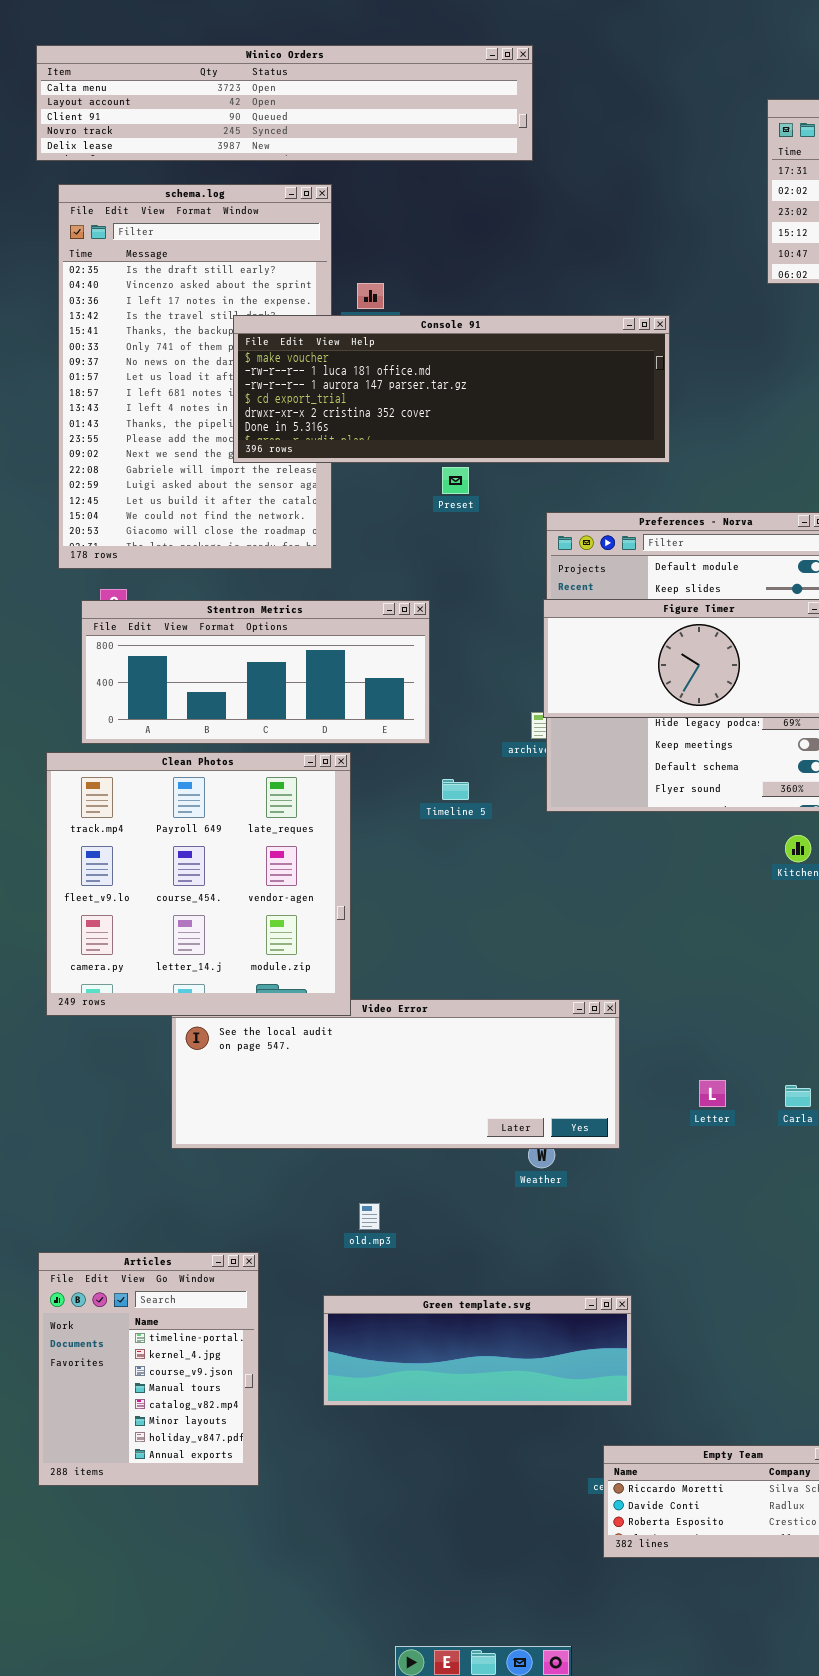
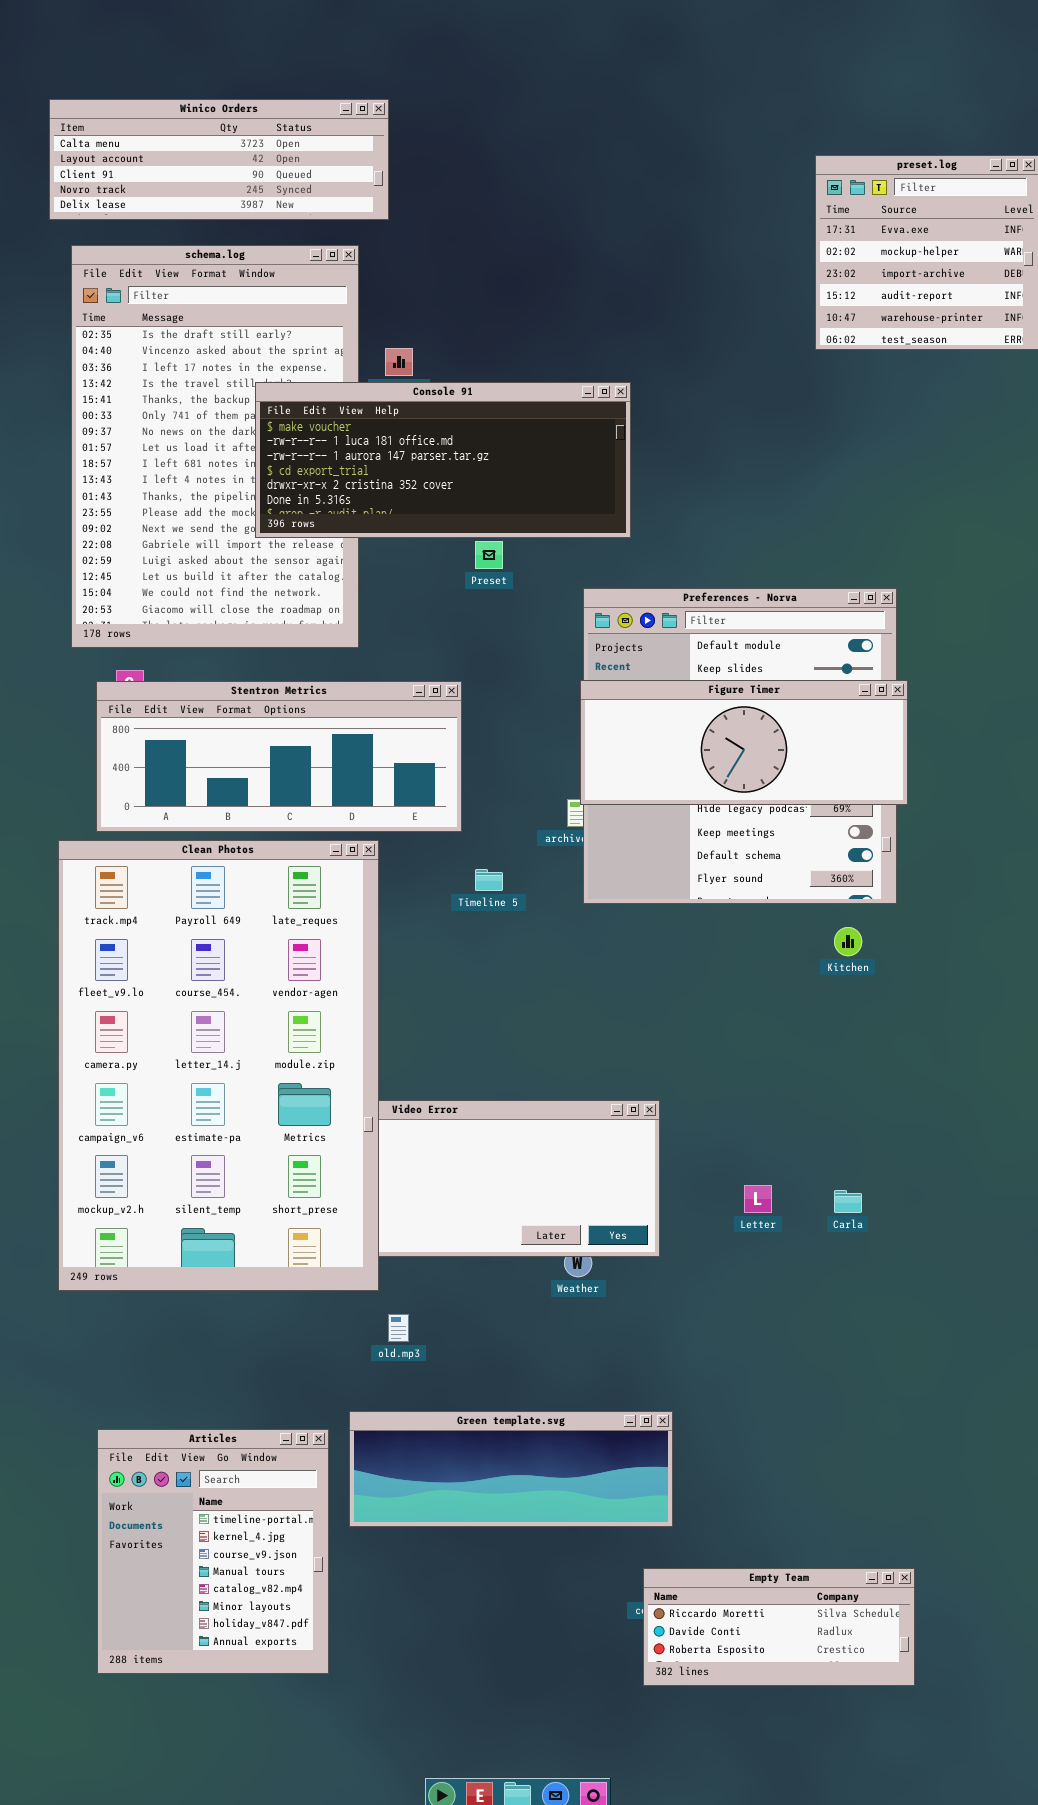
Winico Orders: [36,45,533,161] -> [49,99,389,220], resized
Console 91: [233,315,670,463] -> [255,382,631,538], resized
Clean Photos: [46,752,351,1016] -> [58,840,379,1291], resized
Articles: [38,1252,259,1486] -> [97,1429,329,1674], moved

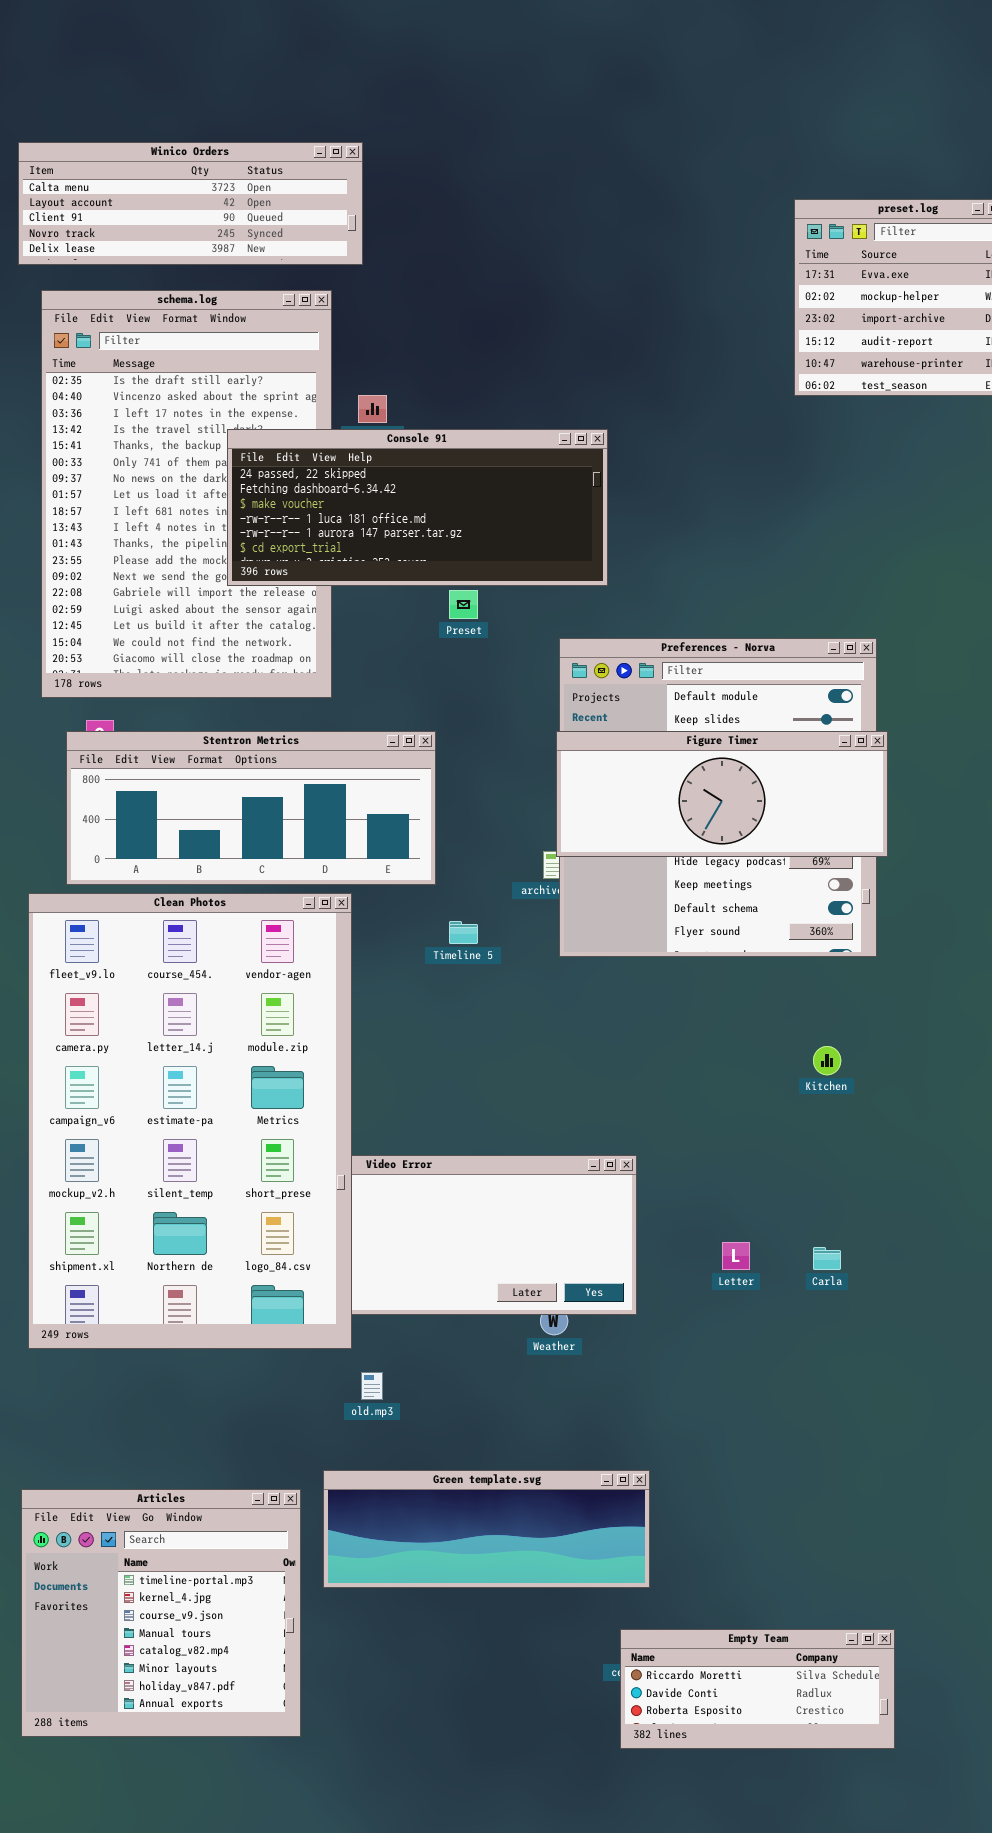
Console 91: [255,382,631,538] -> [227,429,608,586], scrolled up 2 rows
Clean Photos: [58,840,379,1291] -> [28,893,352,1349], scrolled down 1 row
Kitchen: [834,927,862,956] -> [813,1046,841,1075], moved
Articles: [97,1429,329,1674] -> [21,1489,301,1737], resized

